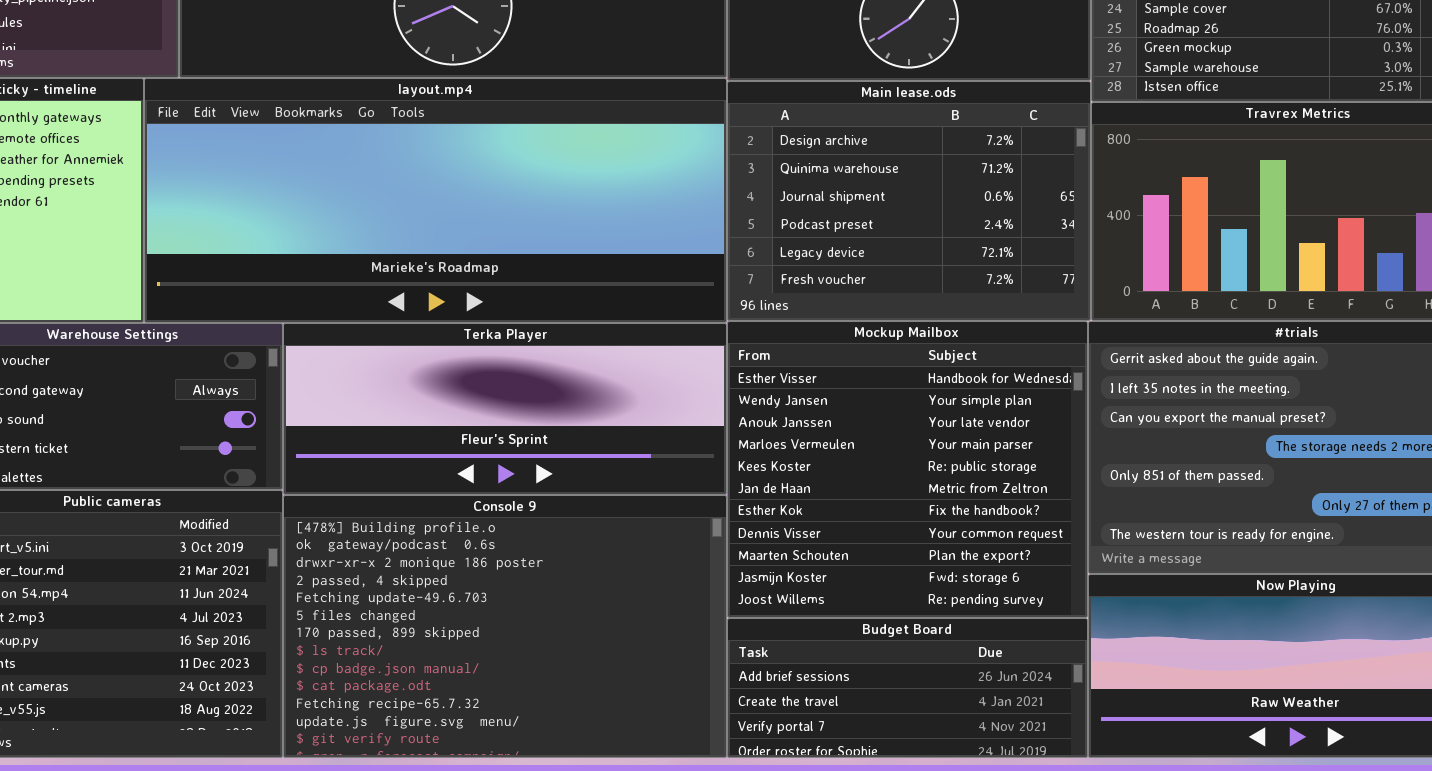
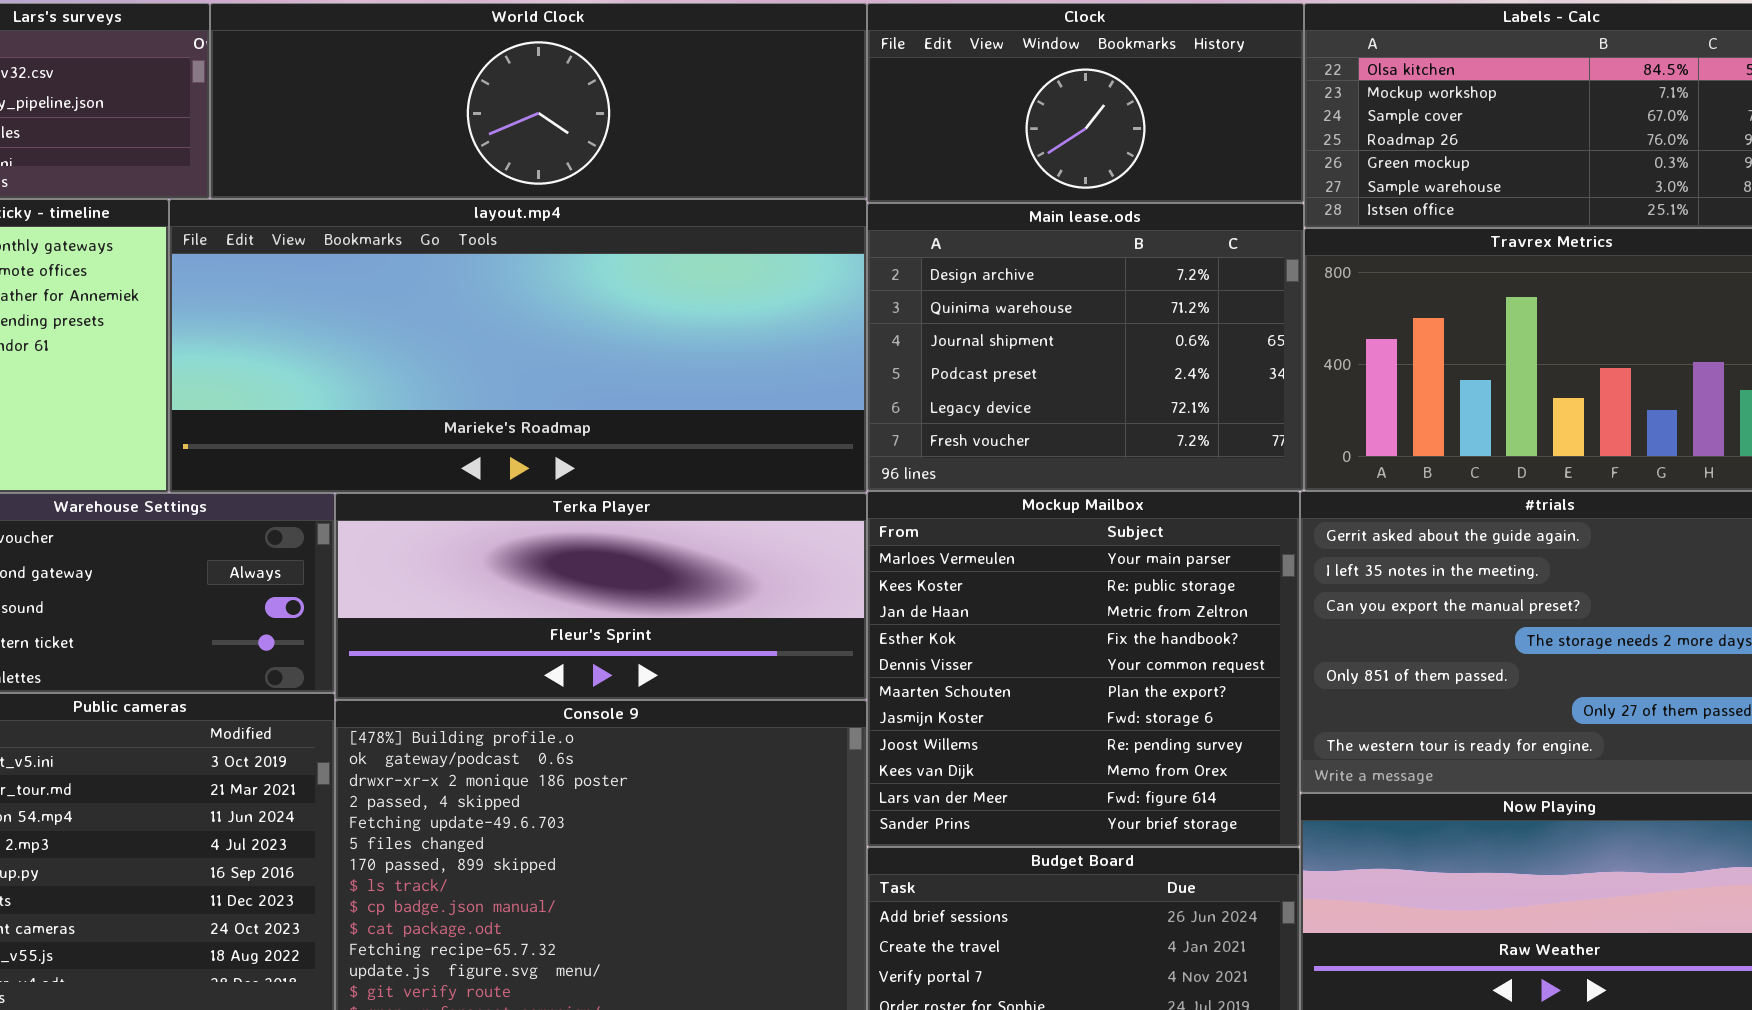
Mockup Mailbox: [727,321,1088,618] -> [867,491,1300,847], scrolled down 3 rows

